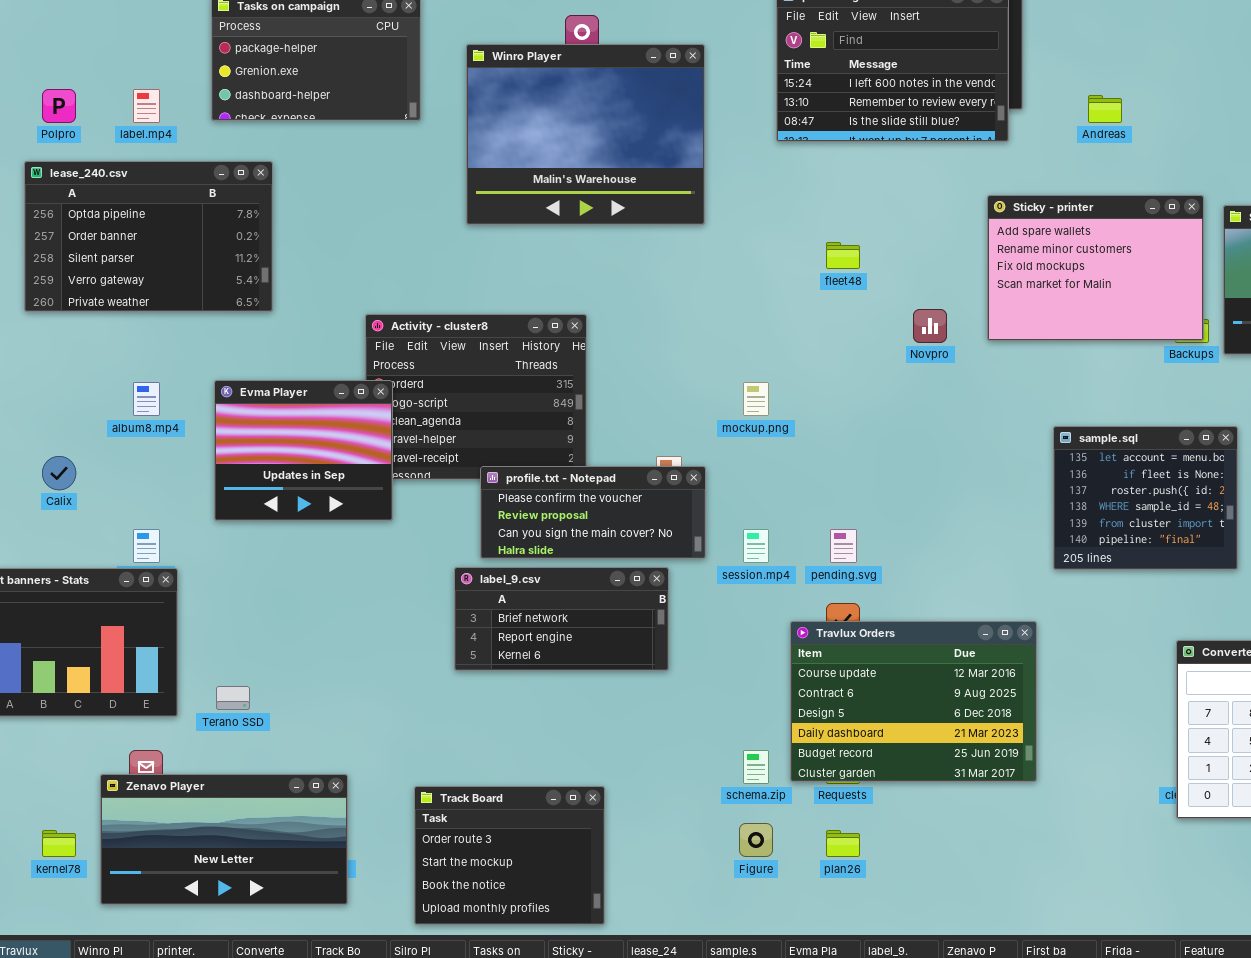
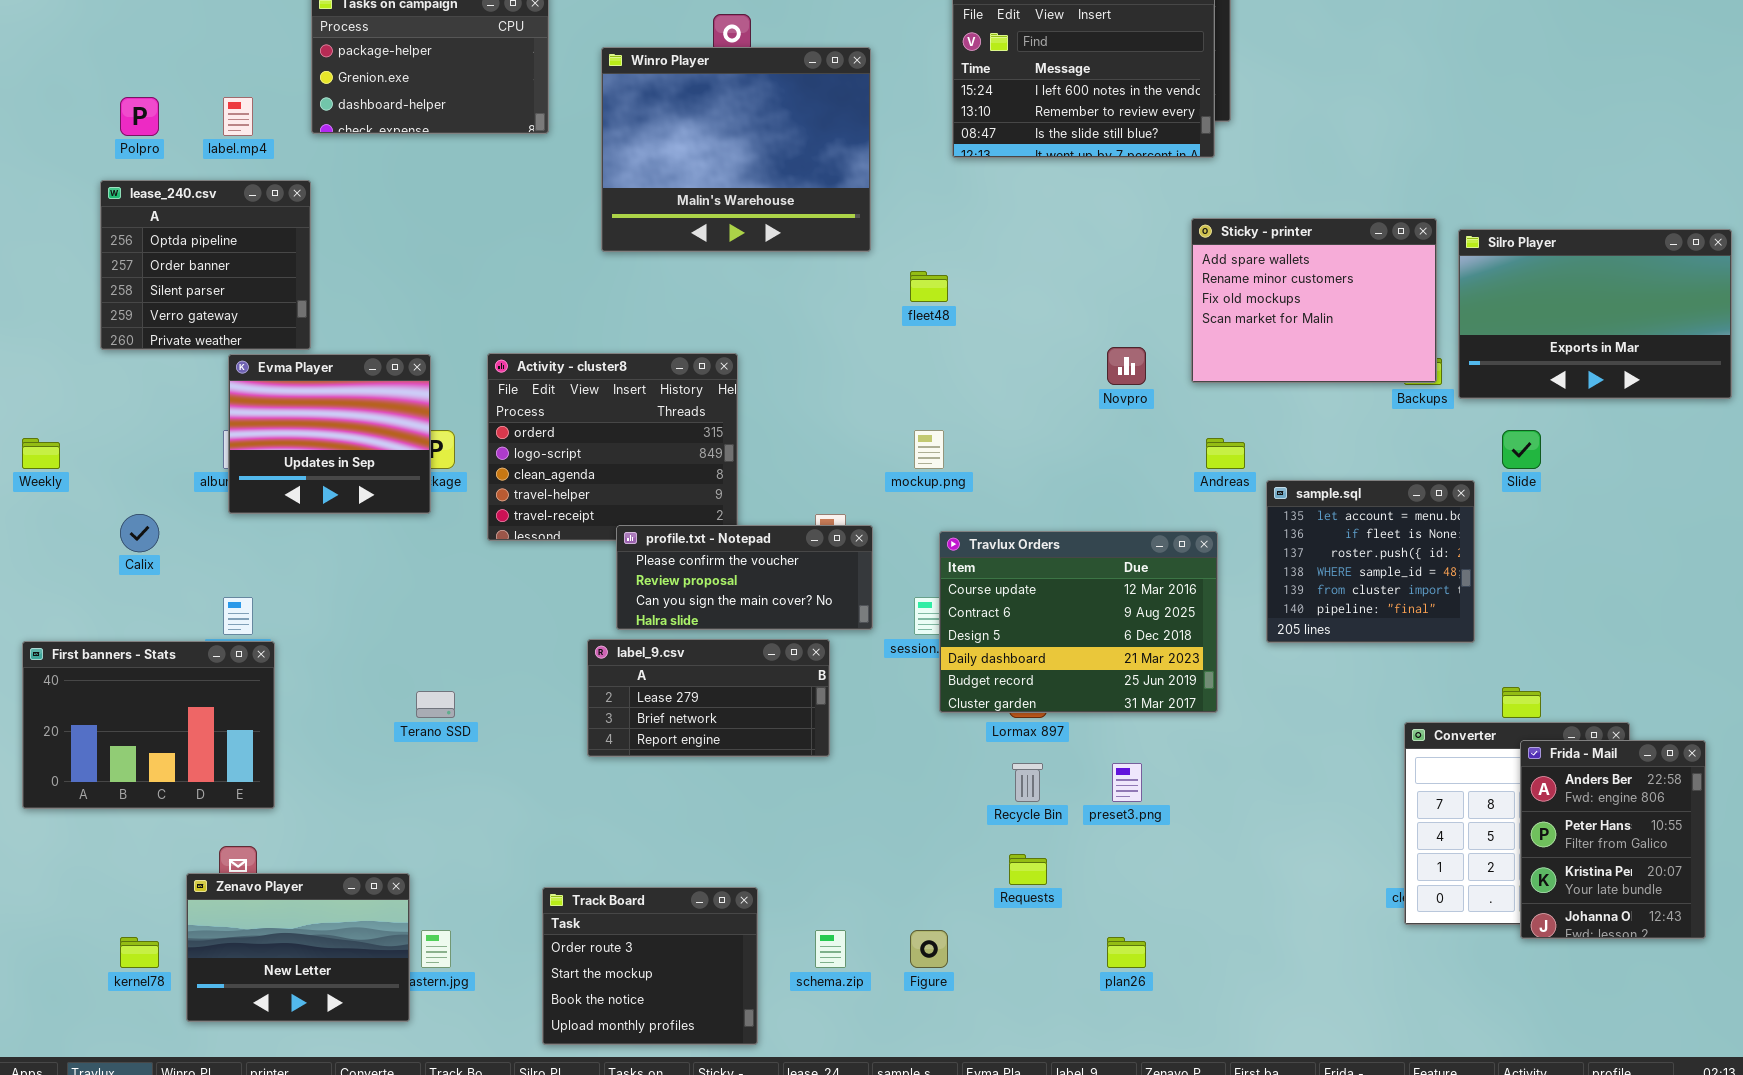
Andreas: [1088,95,1122,123] -> [1206,438,1245,469], moved
lease_240.csv: [24,161,273,312] -> [100,180,311,350], resized
fleet48: [826,242,860,269] -> [910,271,948,302], moved
Evma Player: [214,380,393,521] -> [228,354,431,514], moved
label_9.csv: [454,567,669,671] -> [587,639,830,757], scrolled up 1 row
Travlux Orders: [790,621,1037,782] -> [939,531,1218,713], moved
Terano SSD: [216,686,250,710] -> [416,691,455,718], moved
schema.zip: [743,750,769,784] -> [815,930,846,968], moved
Zenavo Player: [100,774,348,905] -> [186,873,410,1022], resized
plan26: [826,830,860,857] -> [1107,937,1146,968], moved

